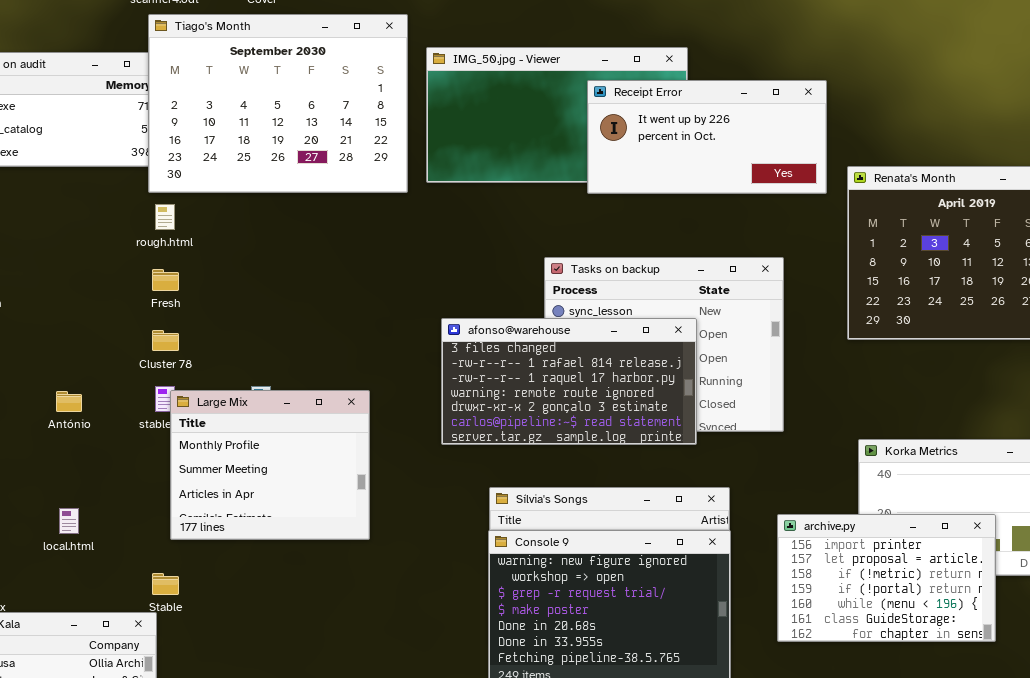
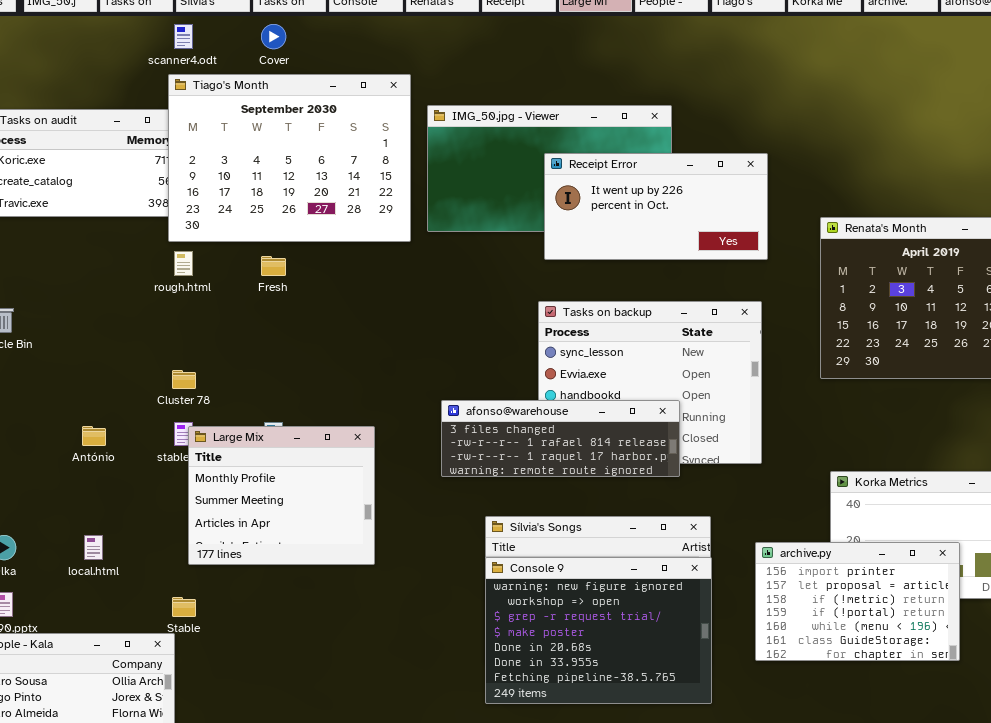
Receipt Error: [587,80,827,194] -> [544,153,768,260], moved
Fresh: [152,269,179,291] -> [261,256,286,276], moved
afonso@warehouse: [441,318,697,445] -> [441,400,680,477], resized

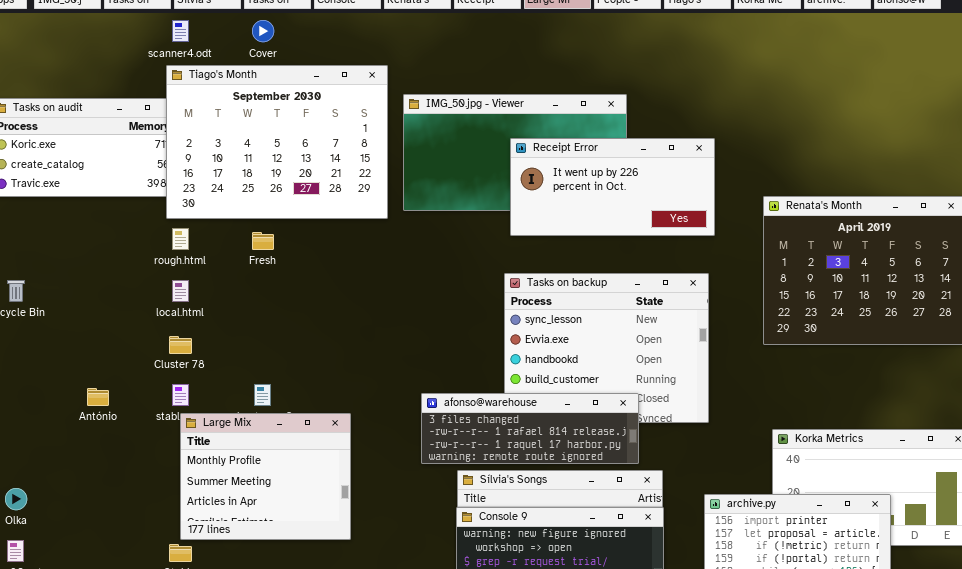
afonso@warehouse: [441,400,680,477] -> [421,393,639,464], moved
Large Mix: [188,426,375,565] -> [180,413,351,540], moved
local.html: [84,535,103,560] -> [172,280,189,302], moved

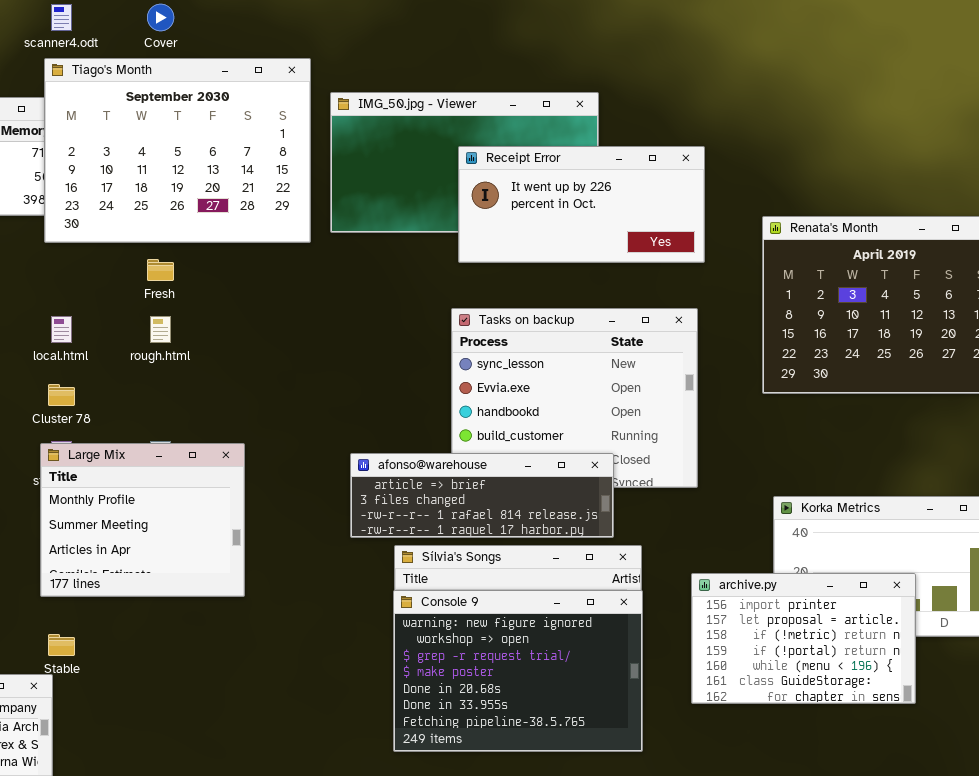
rough.html: [172,228,189,250] -> [150,316,171,343], moved
afonso@warehouse: [421,393,639,464] -> [350,453,614,538], scrolled up 1 row
Large Mix: [180,413,351,540] -> [40,443,245,597], moved

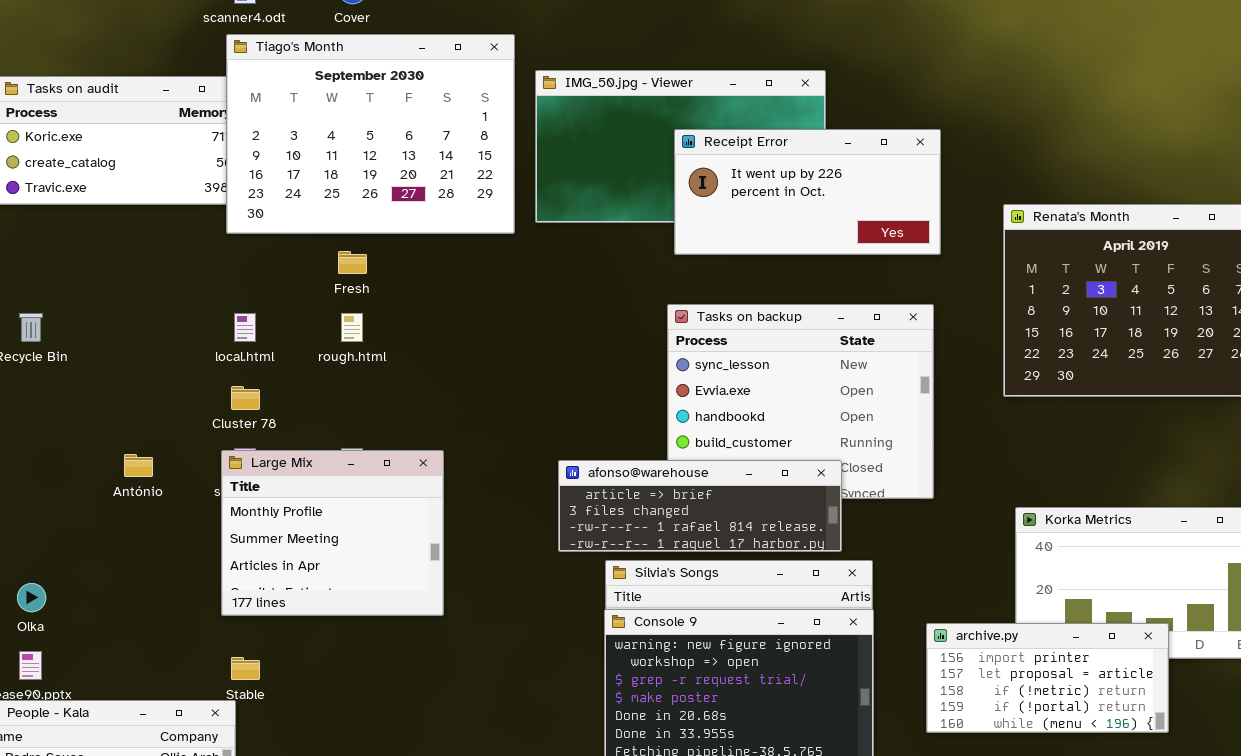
archive.py: [691,573,916,704] -> [926,623,1169,733], resized

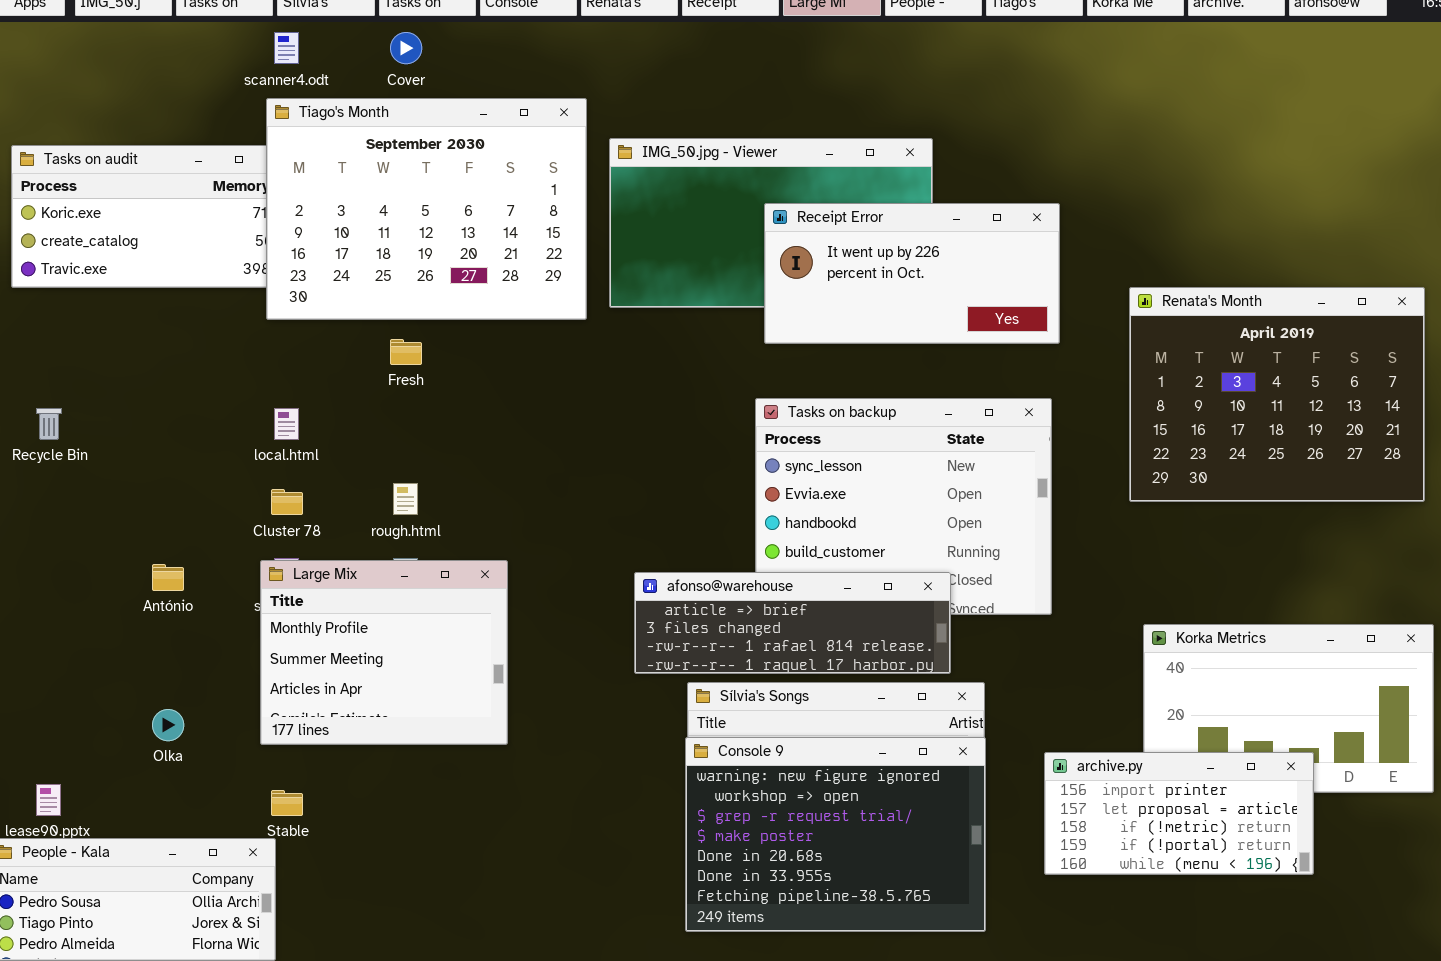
rough.html: [341,313,363,342] -> [393,483,418,515], moved
Olka: [17,583,46,612] -> [152,709,184,741], moved

